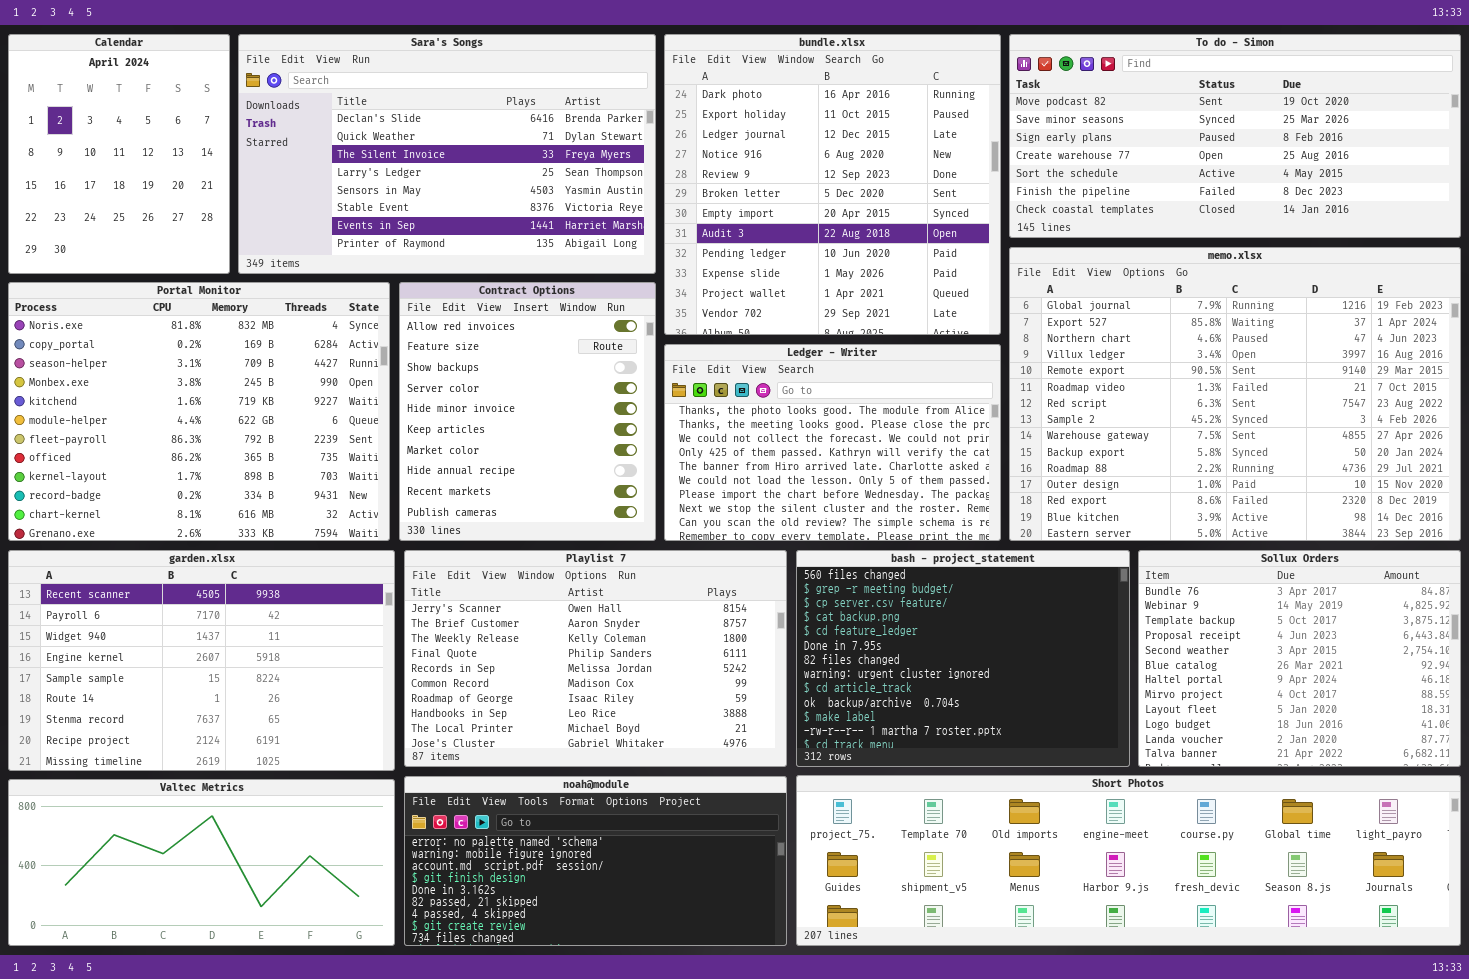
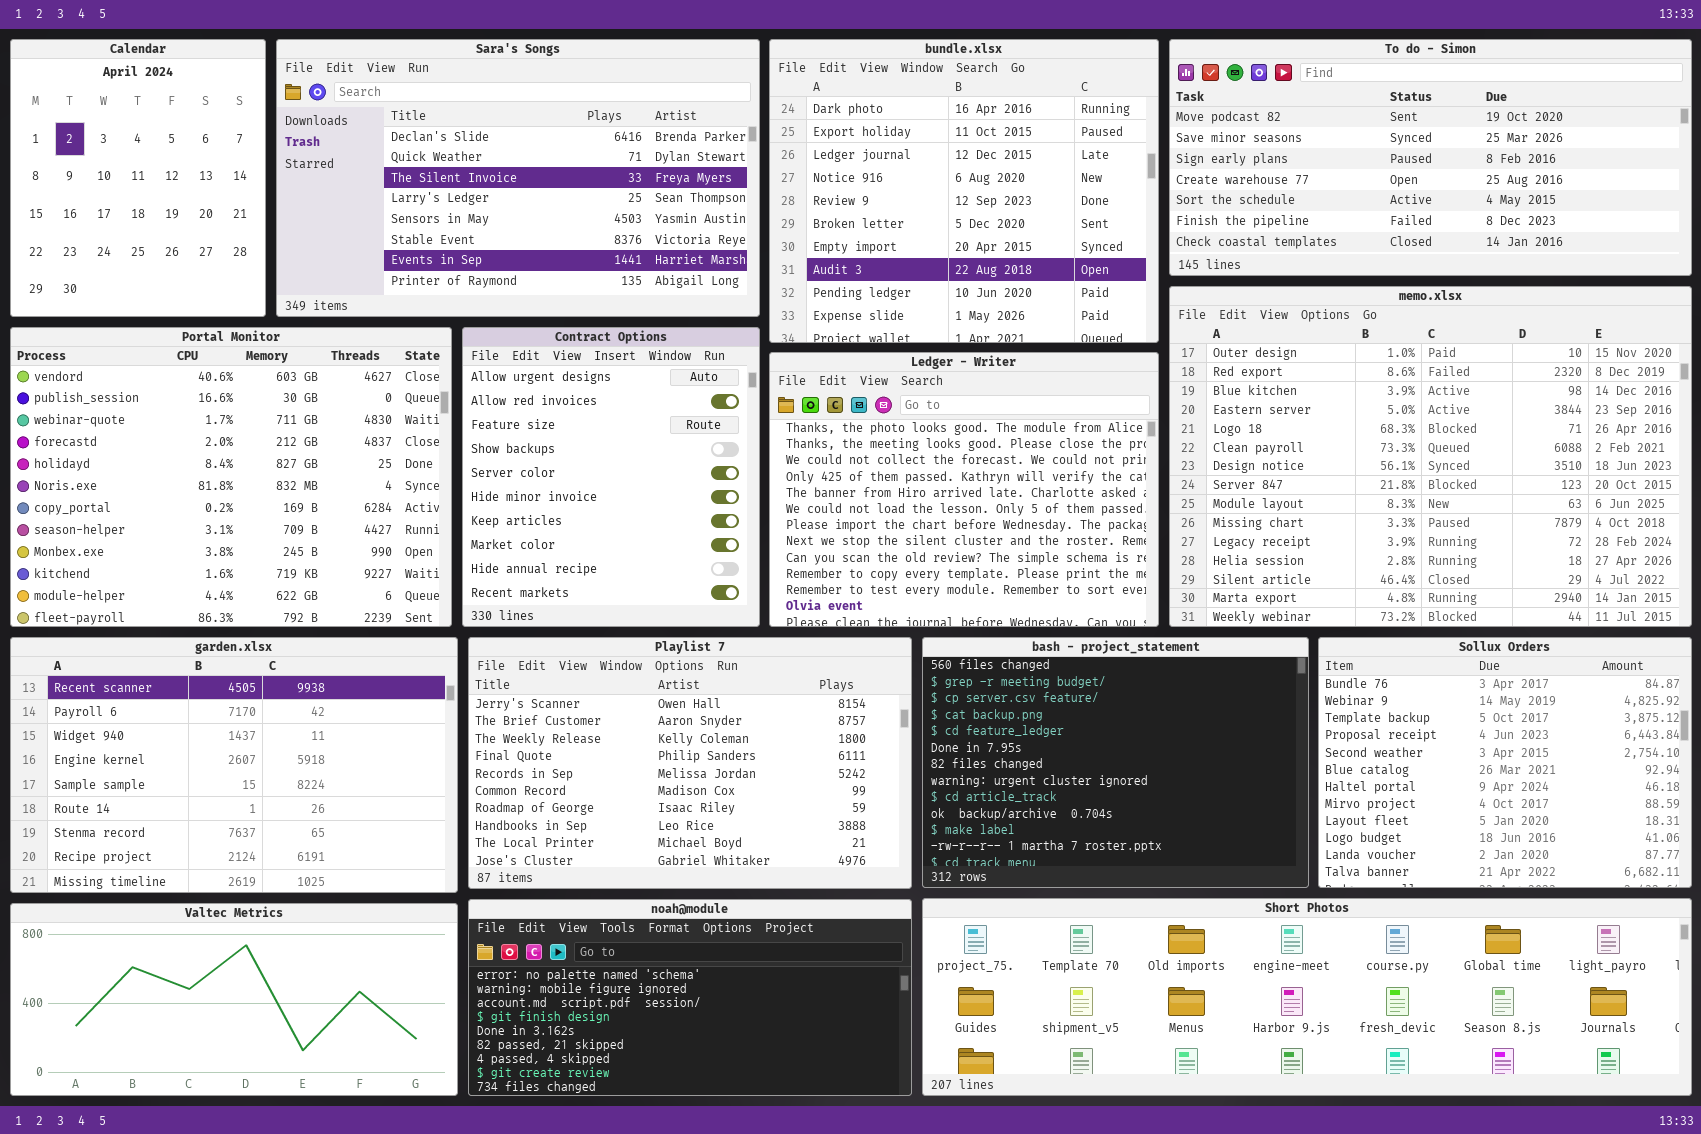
bundle.xlsx: [664,34,1001,335] -> [769,39,1159,343], resized
memo.xlsx: [1009,247,1461,541] -> [1169,286,1692,627], scrolled down 11 rows
Portal Monitor: [8,282,390,541] -> [10,327,452,627], scrolled up 5 rows
Contract Options: [399,282,656,541] -> [462,327,760,627], scrolled up 1 row
Ledger - Writer: [664,344,1001,541] -> [769,352,1159,627], resized

